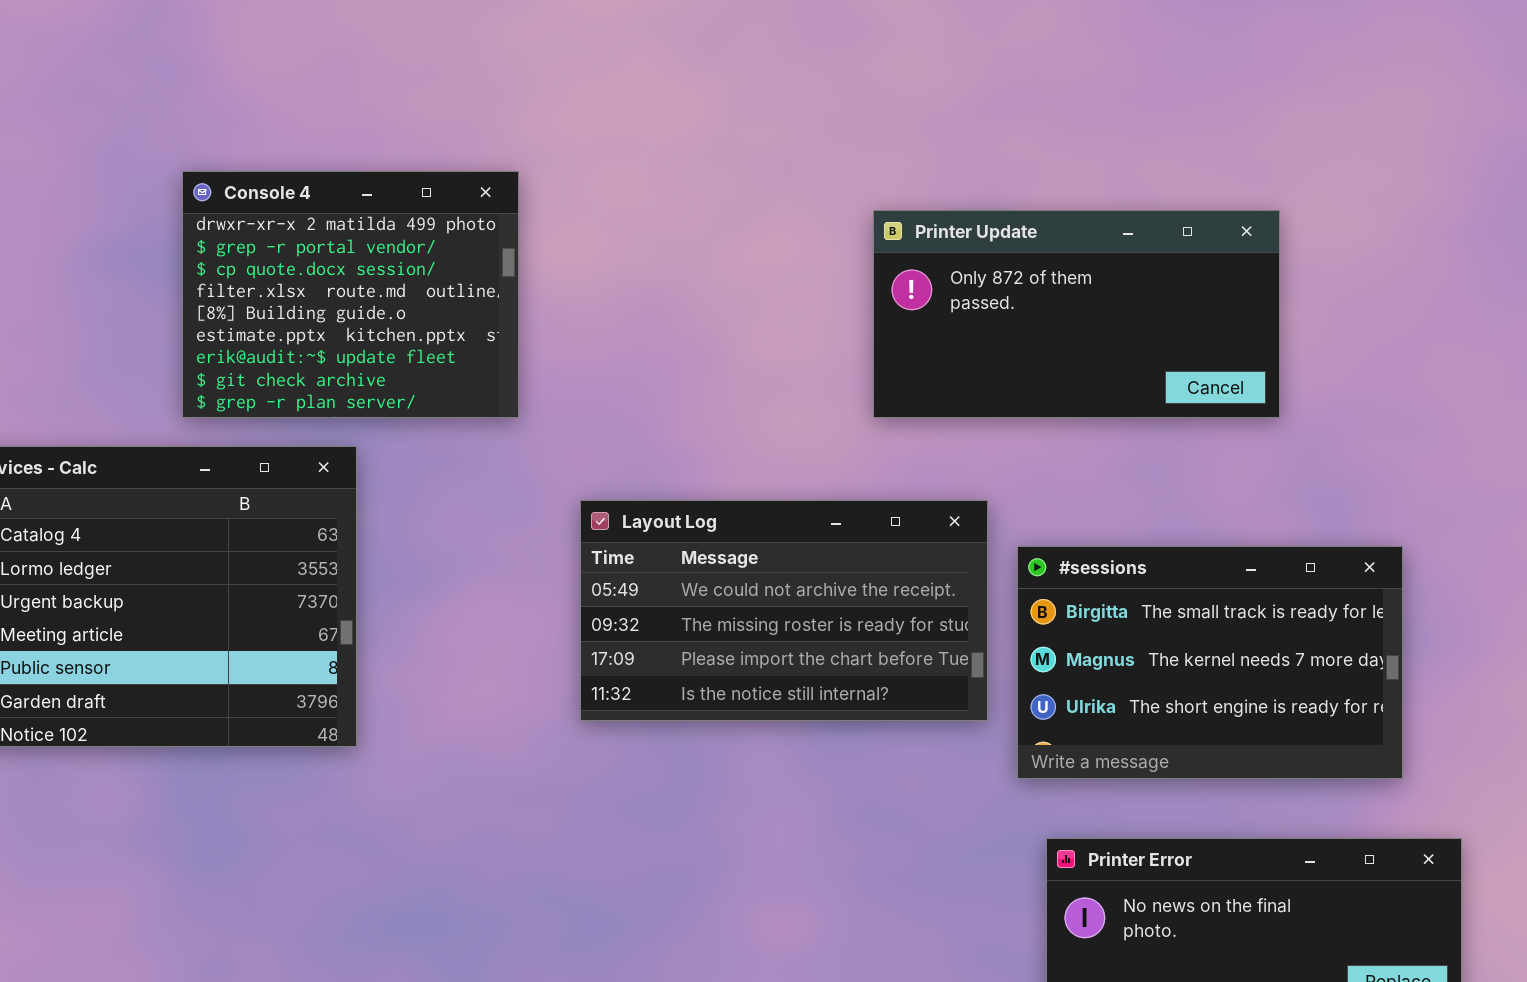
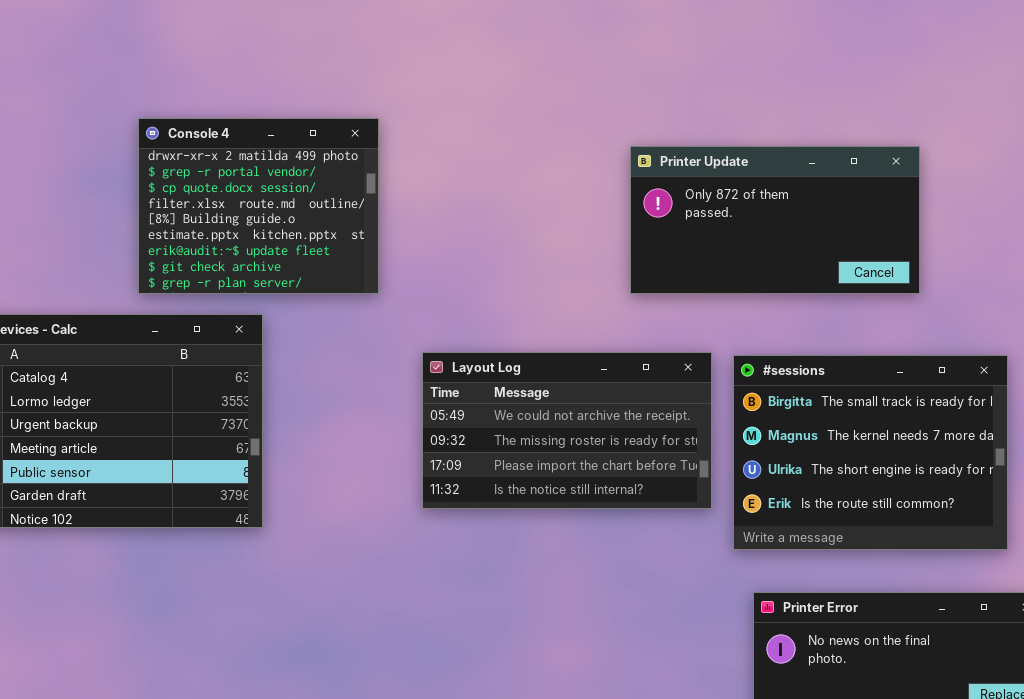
#sessions: [1017,546,1403,779] -> [733,355,1008,550], resized

